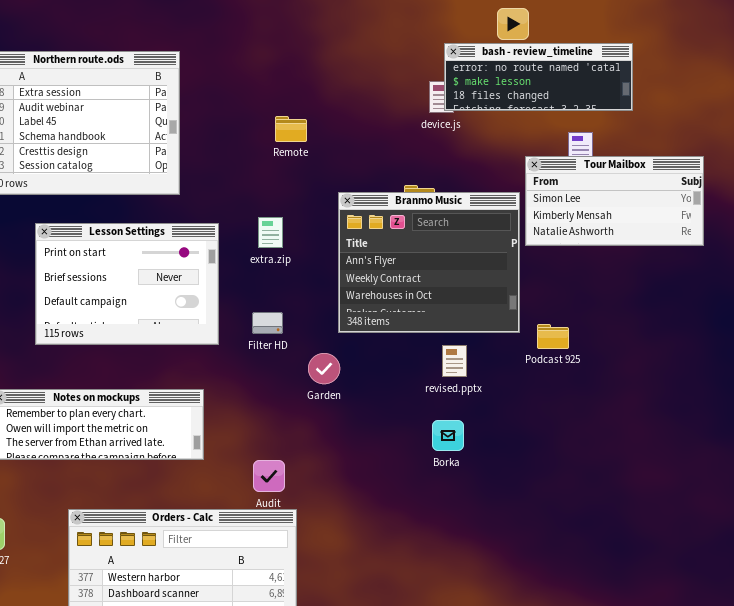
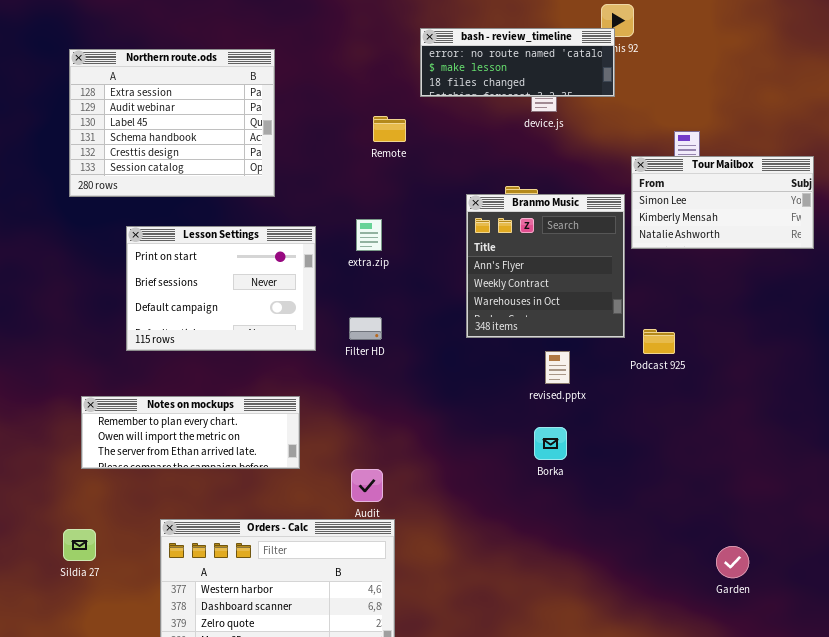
bash - review_timeline: [444,43,633,111] -> [420,28,615,97], moved
Branmo Music: [338,192,520,333] -> [466,194,625,338], resized
Garden: [308,353,340,384] -> [716,546,749,578], moved

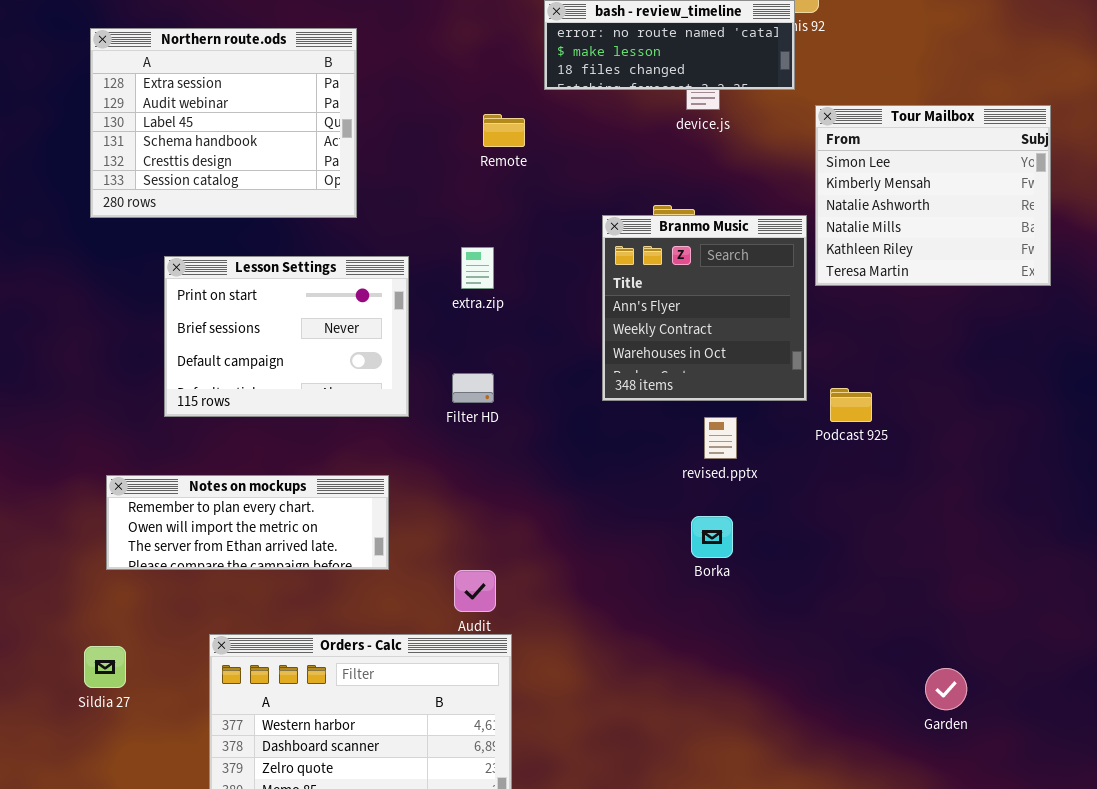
Tour Mailbox: [631,156,814,249] -> [815,105,1051,286], resized

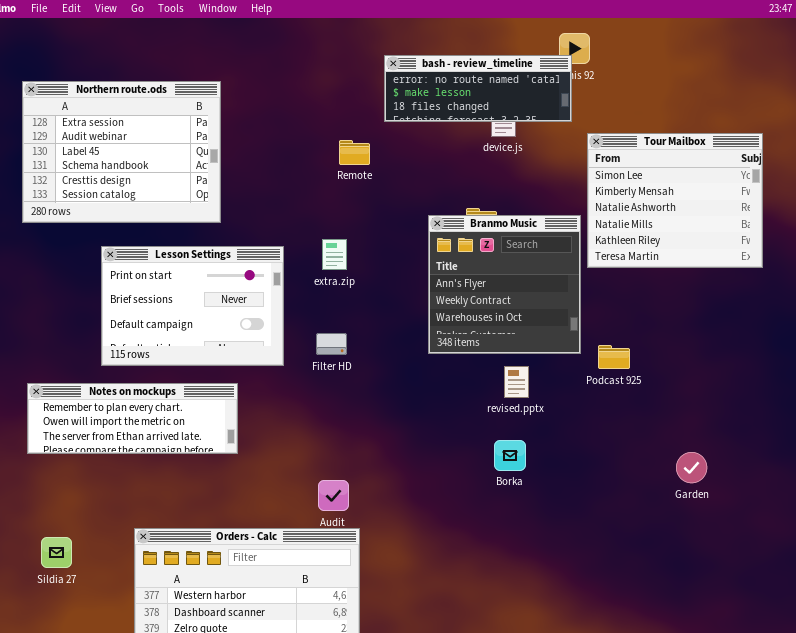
Northern route.ods: [90,28,357,218] -> [22,81,221,223], moved
Notes on mockups: [106,475,389,570] -> [27,383,238,454], moved
Garden: [925,668,967,710] -> [676,452,707,483], moved

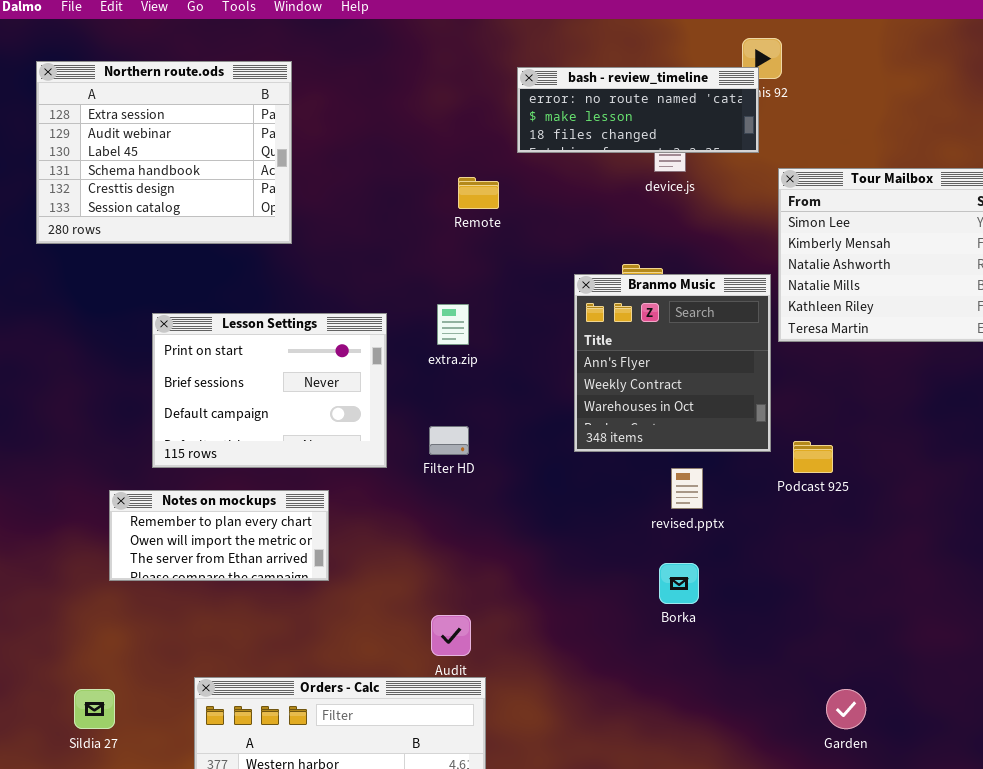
Northern route.ods: [22,81,221,223] -> [36,61,292,244], moved
Notes on mockups: [27,383,238,454] -> [109,490,329,581], resized
Garden: [676,452,707,483] -> [826,689,866,729], moved

